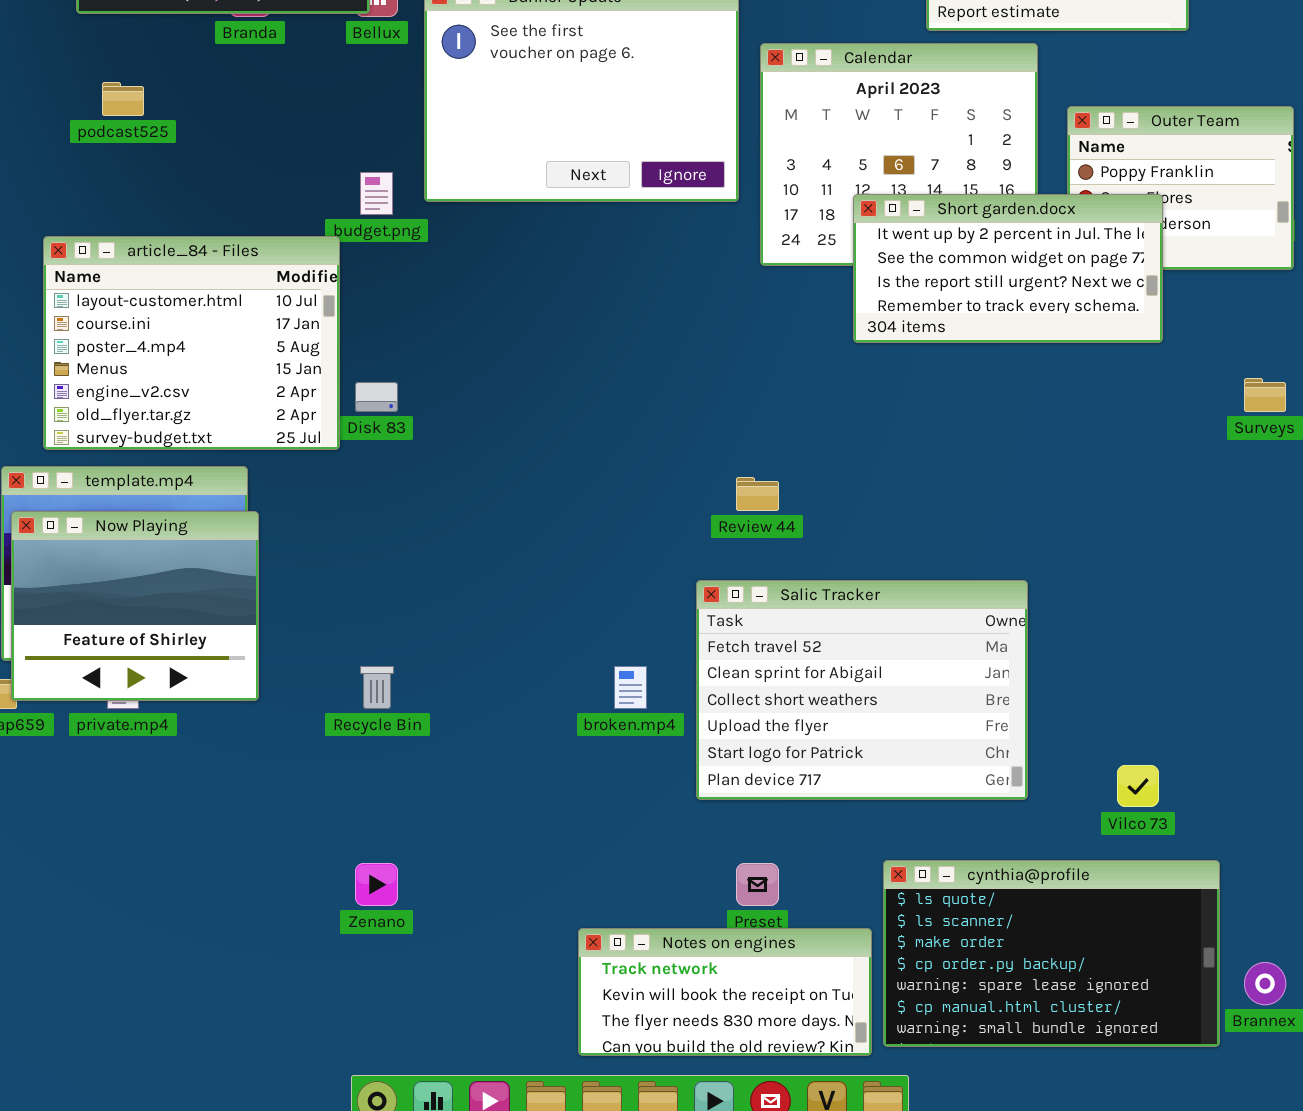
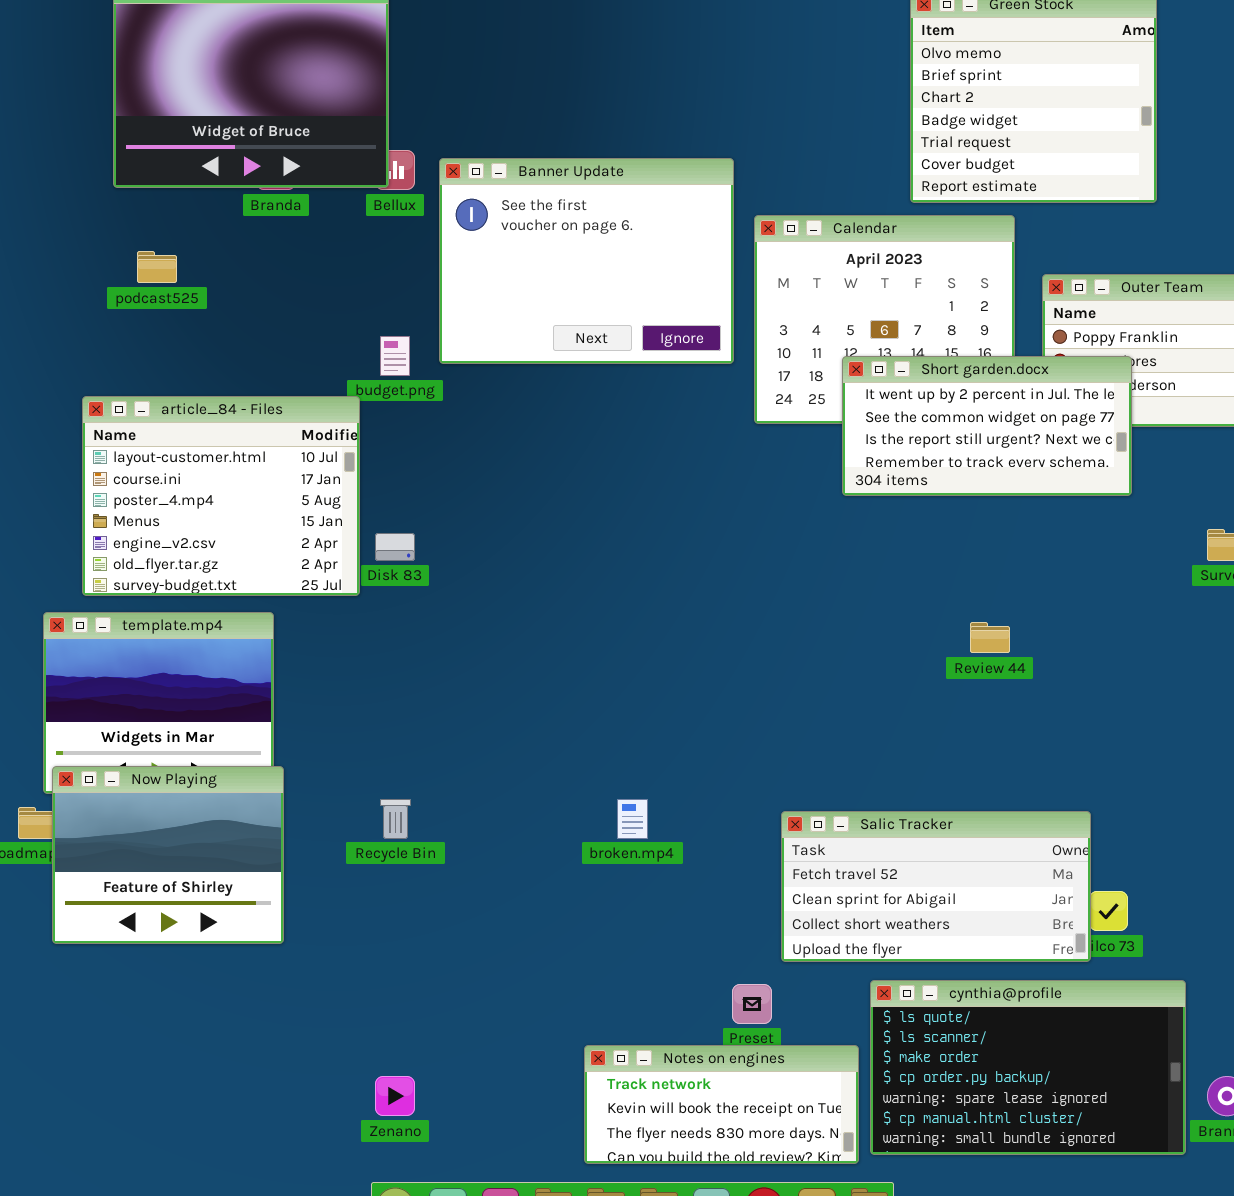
Review 44: [736,477,779,511] -> [970,622,1010,653], moved
Now Playing: [11,511,259,701] -> [52,766,284,944], moved
Salic Tracker: [696,580,1028,800] -> [781,811,1091,962], moved, resized
Zenano: [355,863,398,906] -> [375,1076,415,1116], moved

